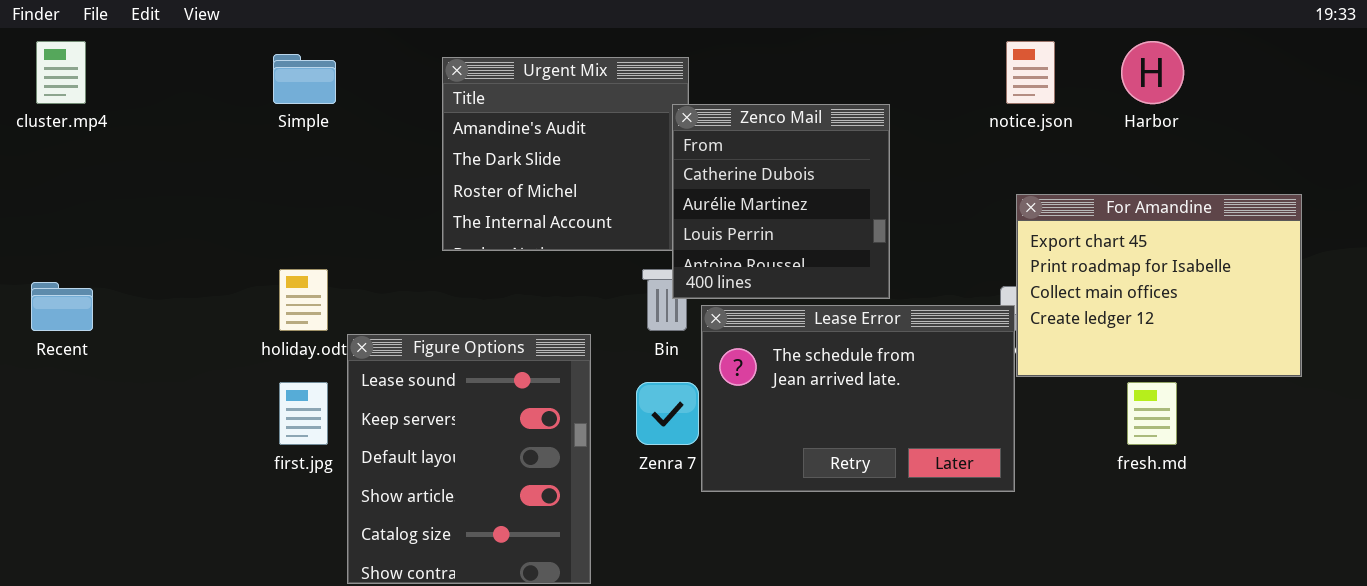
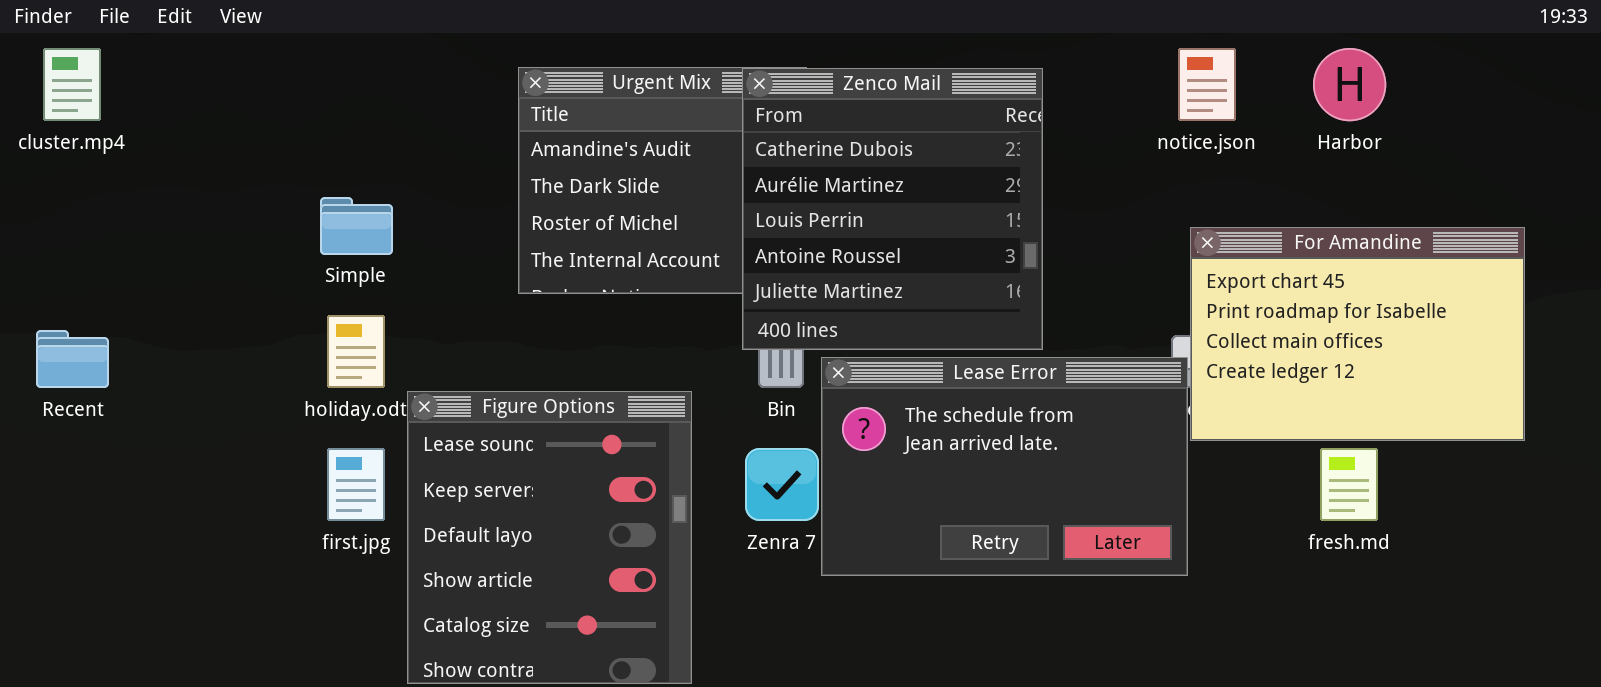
Simple: [273,54,336,104] -> [320,197,393,255], moved
Zenco Mail: [672,104,890,299] -> [742,68,1043,350], resized

